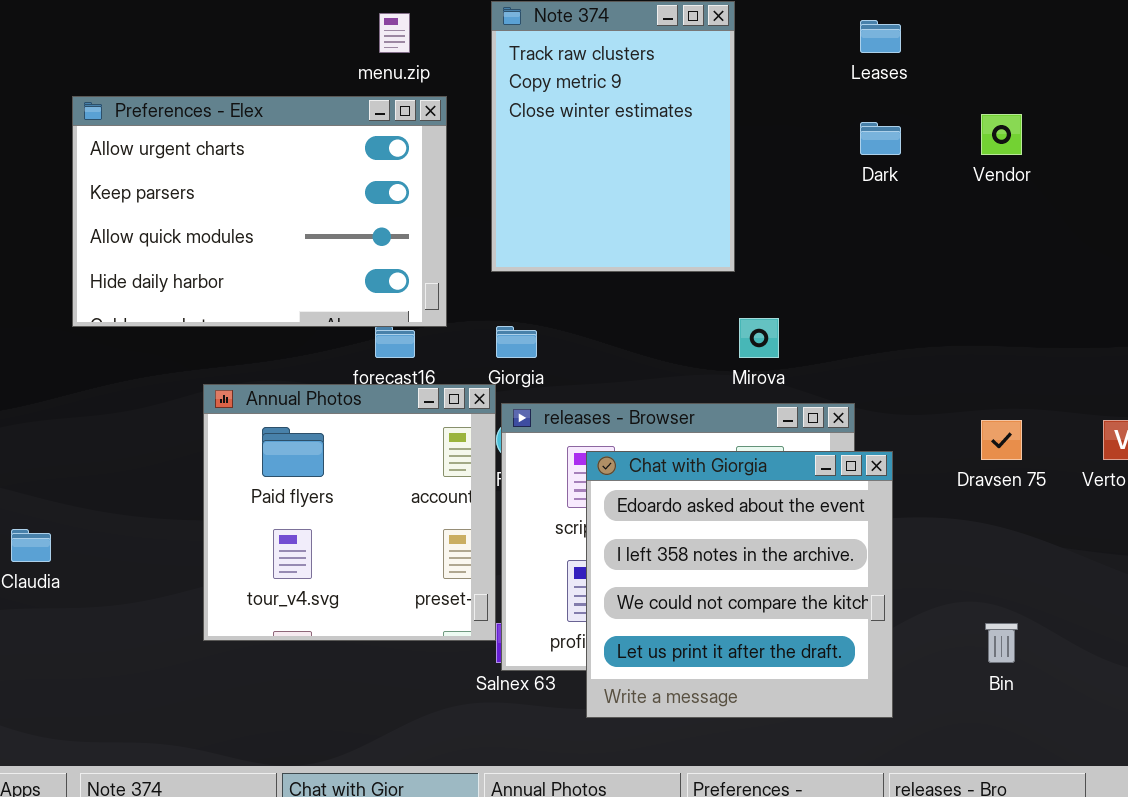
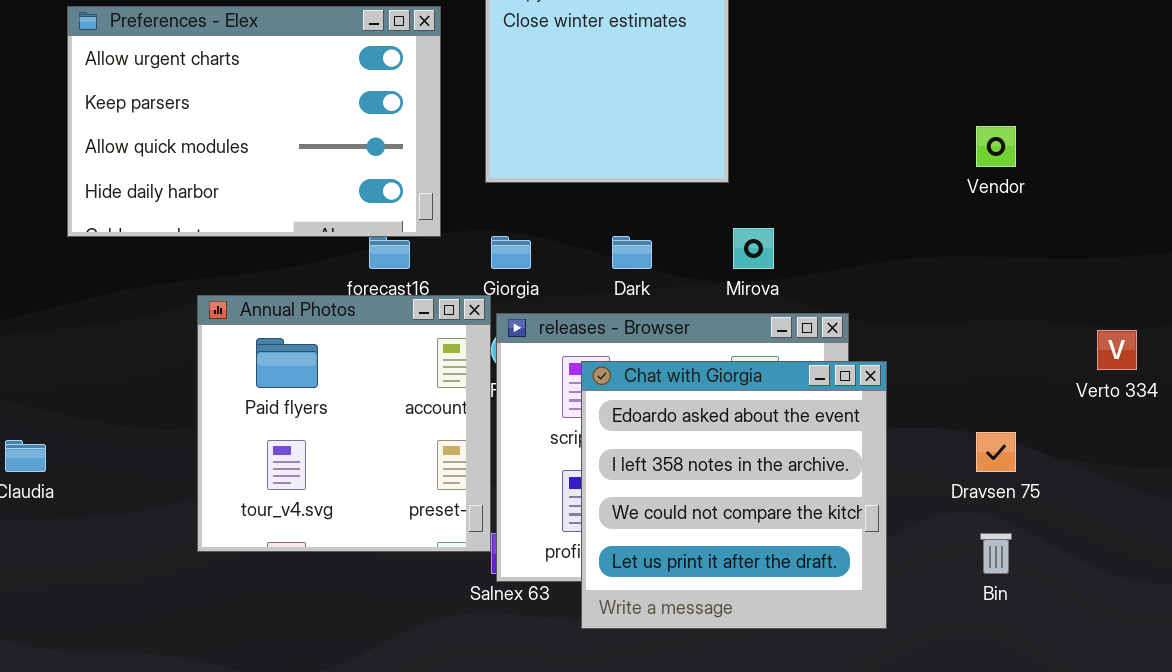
Vendor: [981,114,1022,155] -> [976,126,1016,167], moved
Dark: [860,122,901,155] -> [612,236,652,269], moved
Dravsen 75: [981,420,1022,460] -> [976,432,1016,472], moved

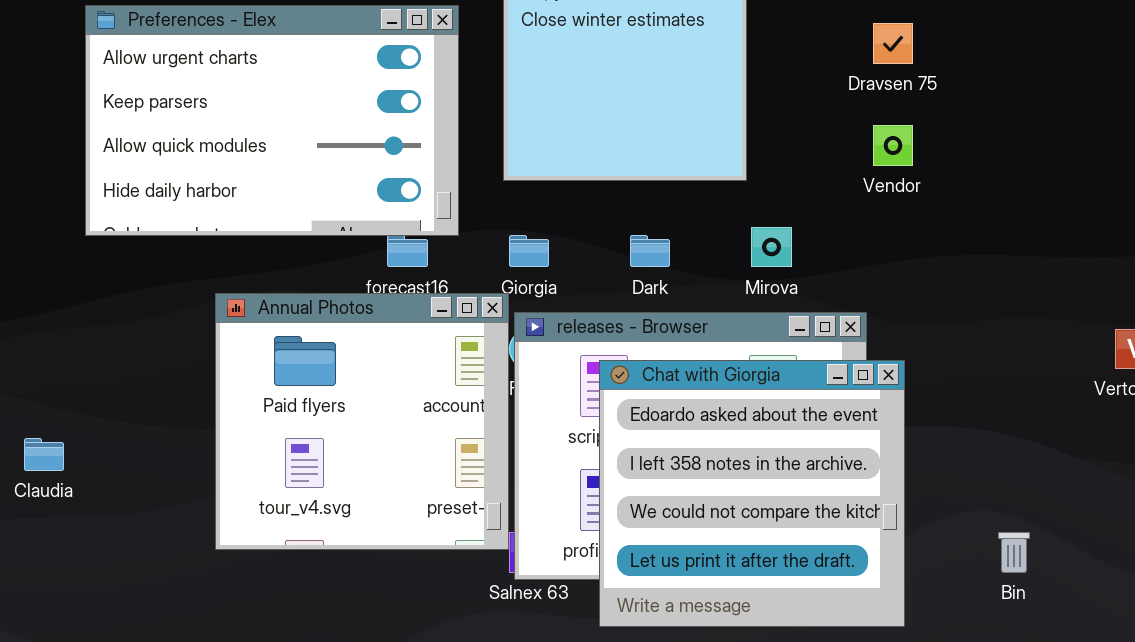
Vendor: [976,126,1016,167] -> [873,125,913,166], moved
Dravsen 75: [976,432,1016,472] -> [873,23,913,64], moved

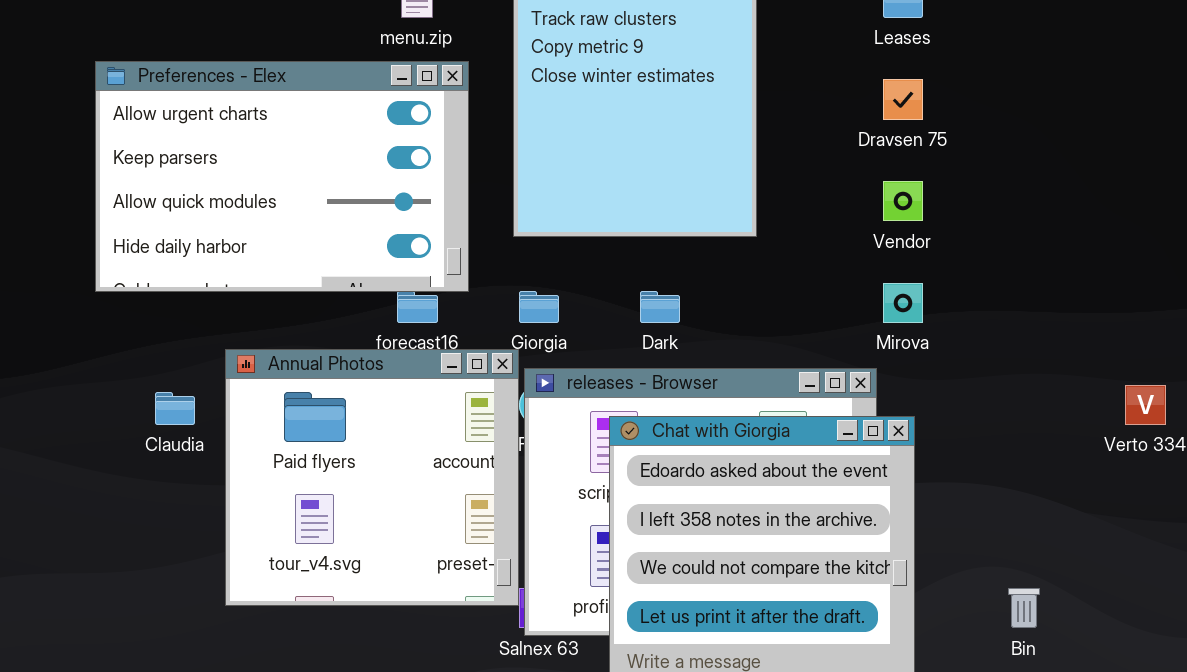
Mirova: [751,227,792,267] -> [883,283,923,323], moved
Claudia: [24,438,64,471] -> [155,392,195,425], moved

